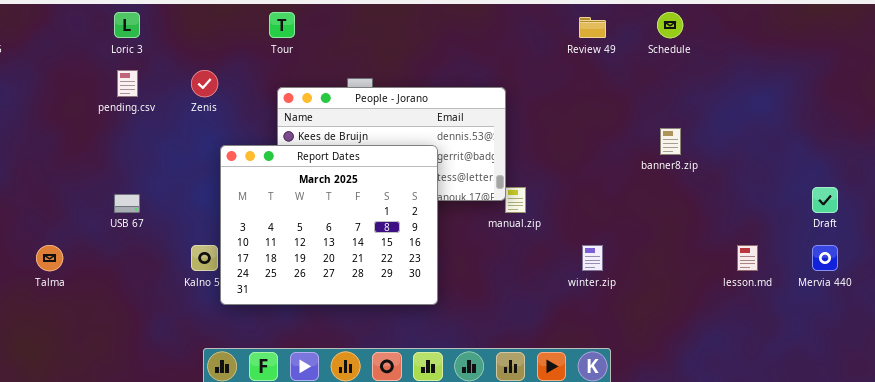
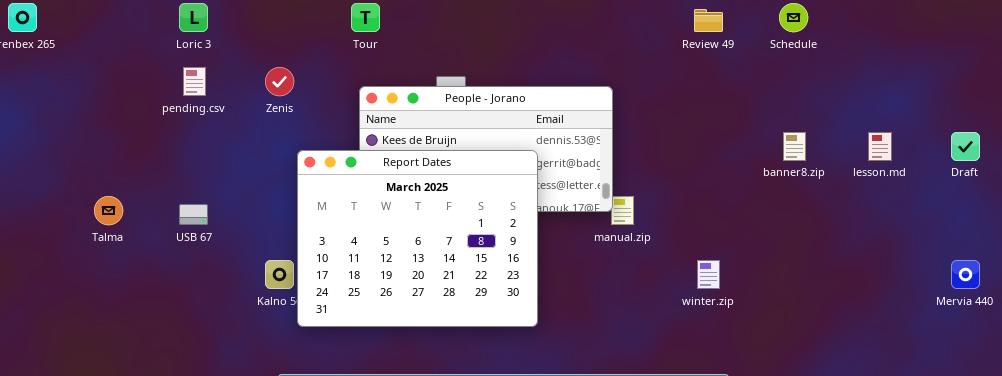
Draft: [812,187,838,213] -> [951,132,980,161], moved
Talma: [36,245,63,271] -> [94,196,123,225], moved
lesson.md: [737,245,758,271] -> [868,132,892,161], moved

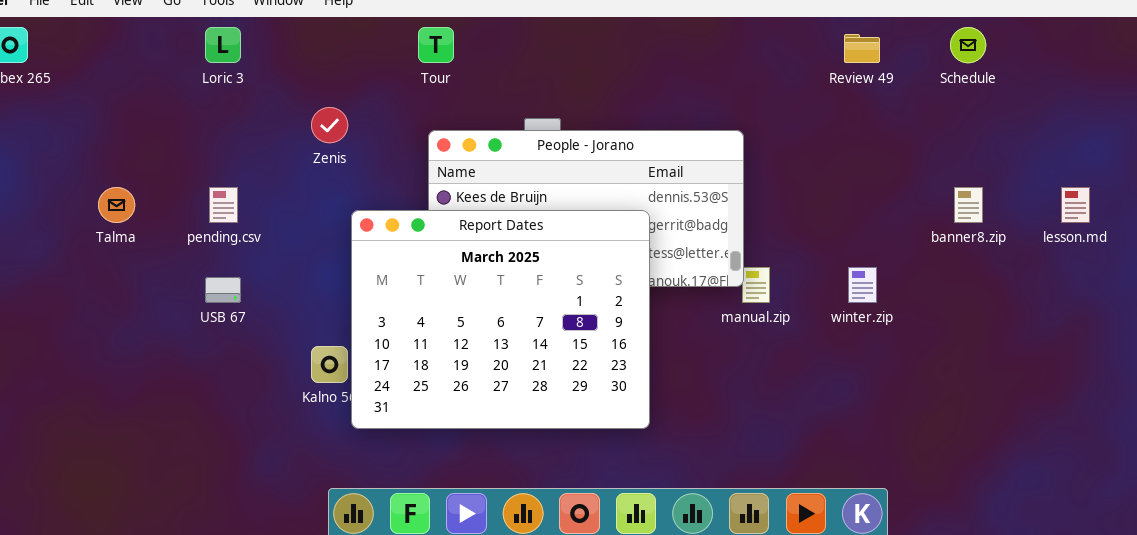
pending.csv: [183,67,206,96] -> [209,187,238,223], moved
Talma: [94,196,123,225] -> [98,187,135,223], moved
winter.zip: [697,260,720,289] -> [848,267,877,303], moved

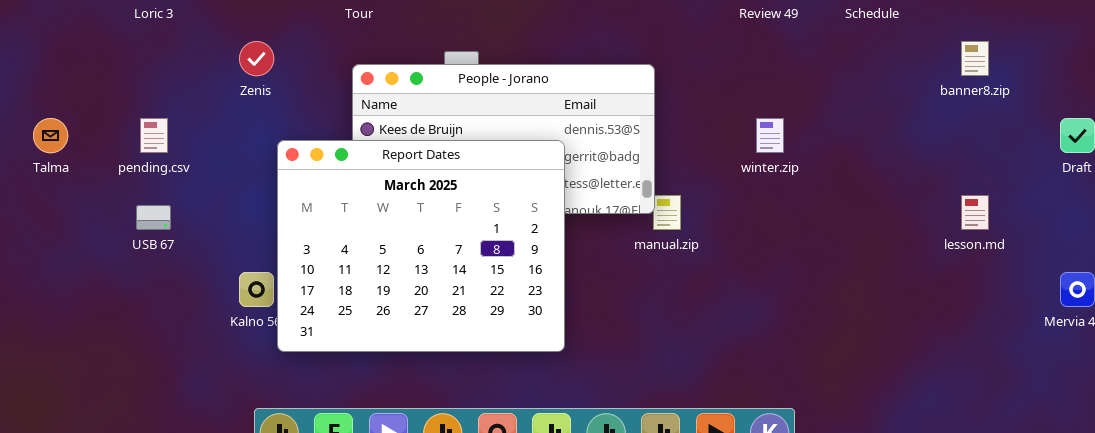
banner8.zip: [954,187,983,223] -> [961,41,989,76], moved
lesson.md: [1061,187,1090,223] -> [961,195,989,230], moved
winter.zip: [848,267,877,303] -> [756,118,784,153], moved

